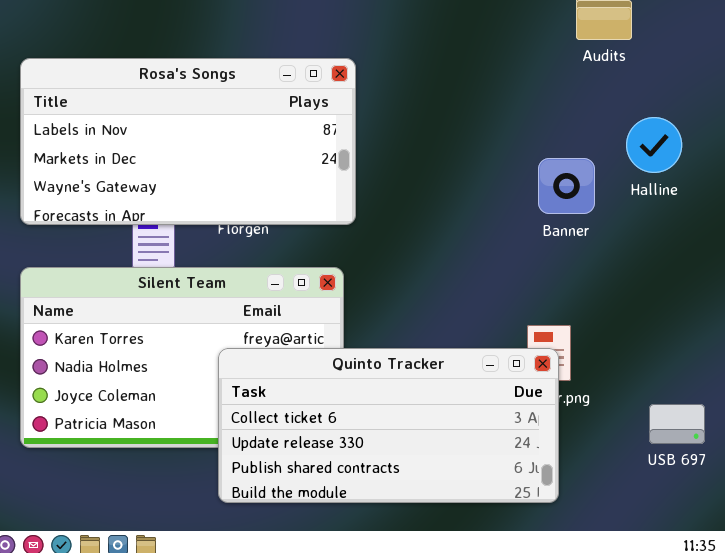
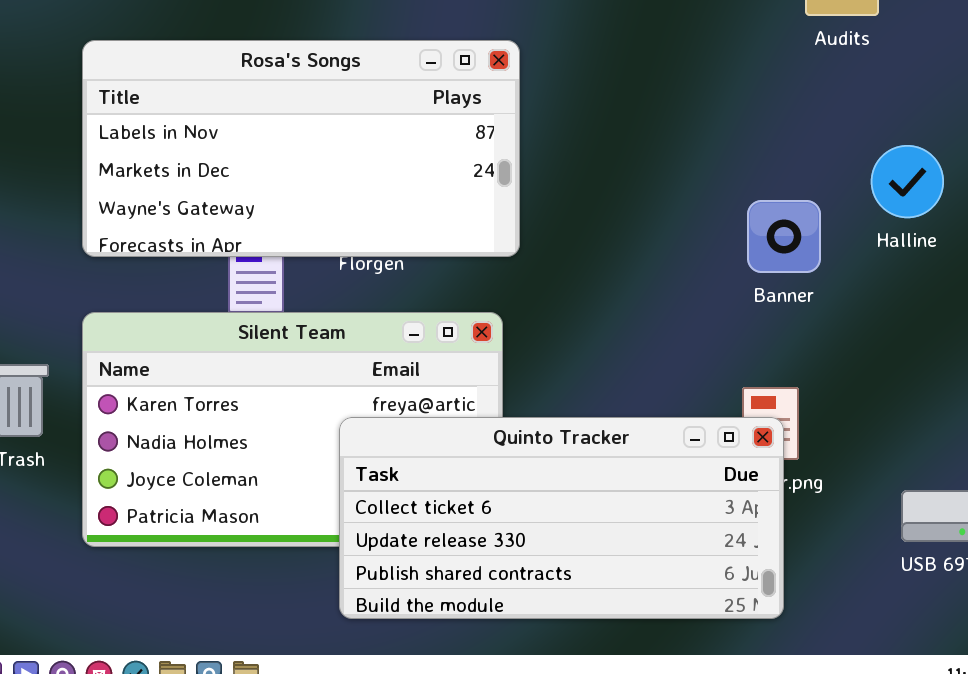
Halline: [626,117,682,173] -> [871,145,944,218], moved
Banner: [538,158,595,214] -> [747,200,821,273], moved

